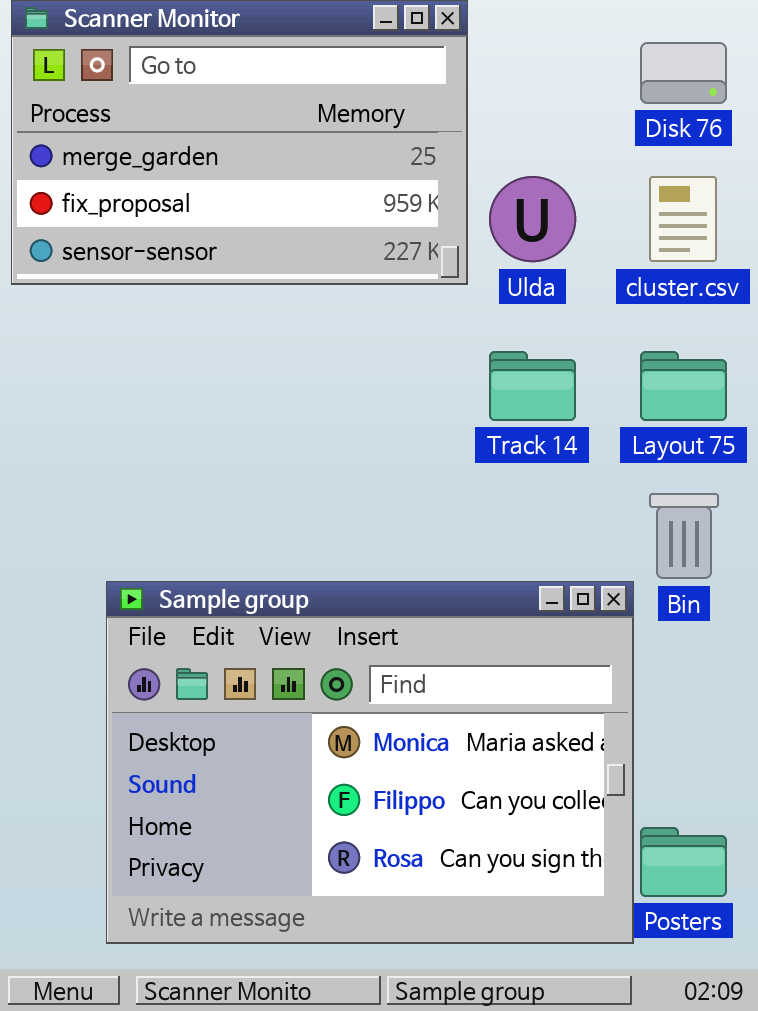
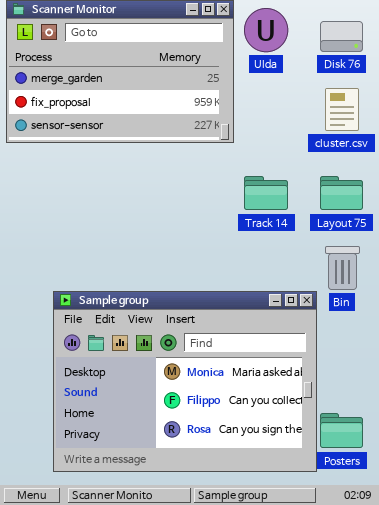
Ulda: [489,176,576,262] -> [244,8,288,52], moved

